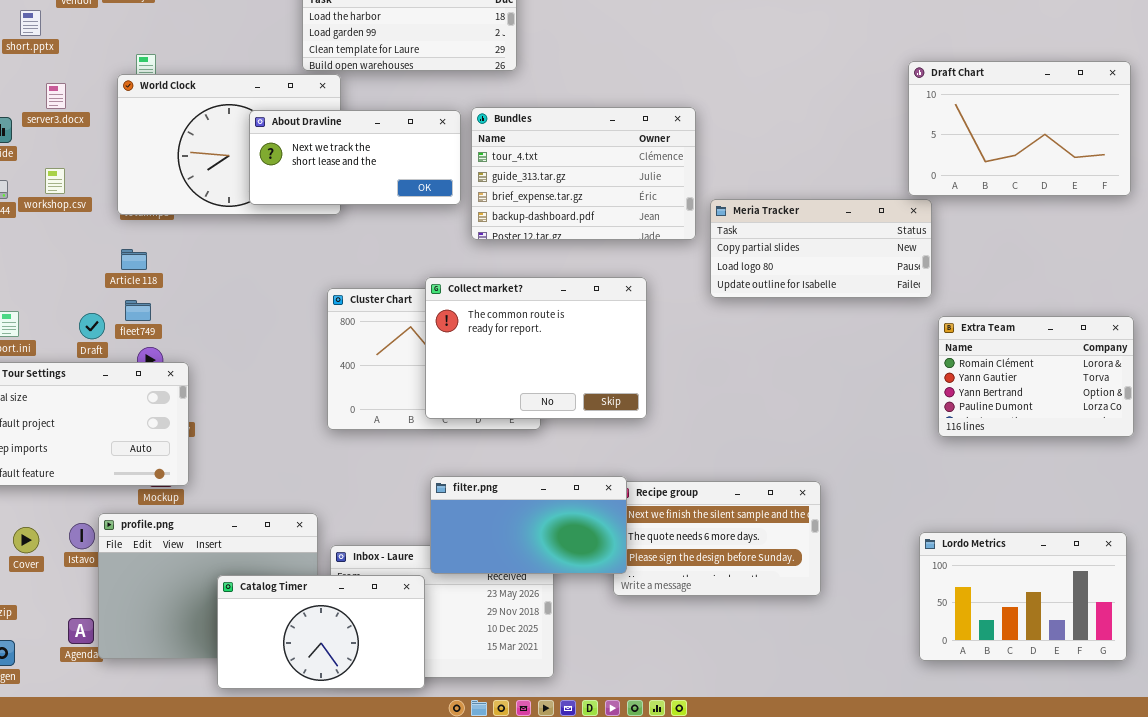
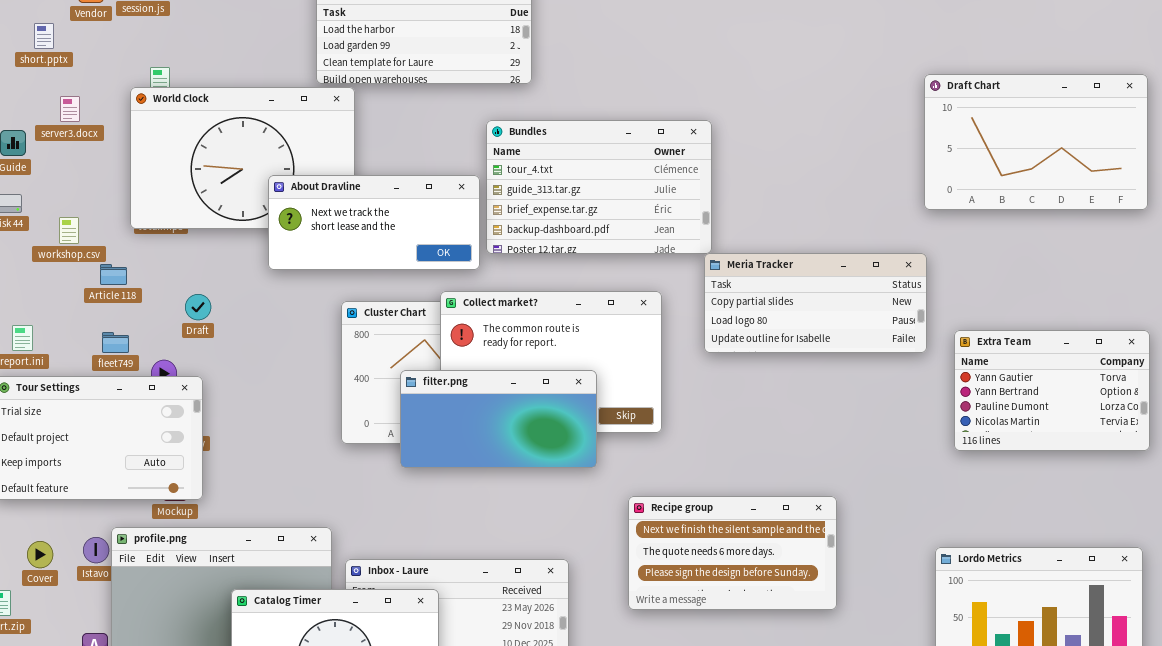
About Dravline: [249,110,461,205] -> [268,175,480,270], moved
workshop.csv: [45,168,65,194] -> [59,217,79,244], moved
Meria Tracker: [710,199,932,298] -> [704,253,927,353], moved
Article 118: [121,249,147,270] -> [100,264,127,285], moved
fleet749: [125,300,151,321] -> [102,332,129,353], moved
Draft: [79,313,105,339] -> [185,294,211,320], moved
Extra Team: [938,316,1134,437] -> [954,330,1150,451], scrolled down 1 row
filter.png: [430,476,627,574] -> [400,370,597,468], moved

